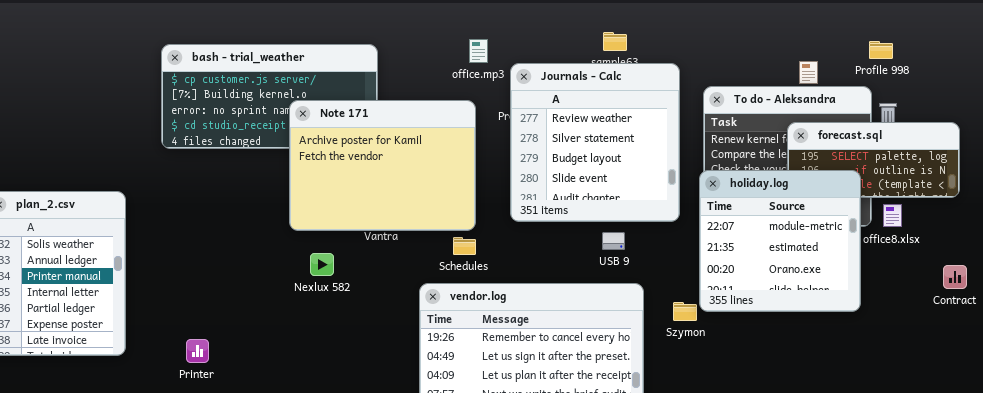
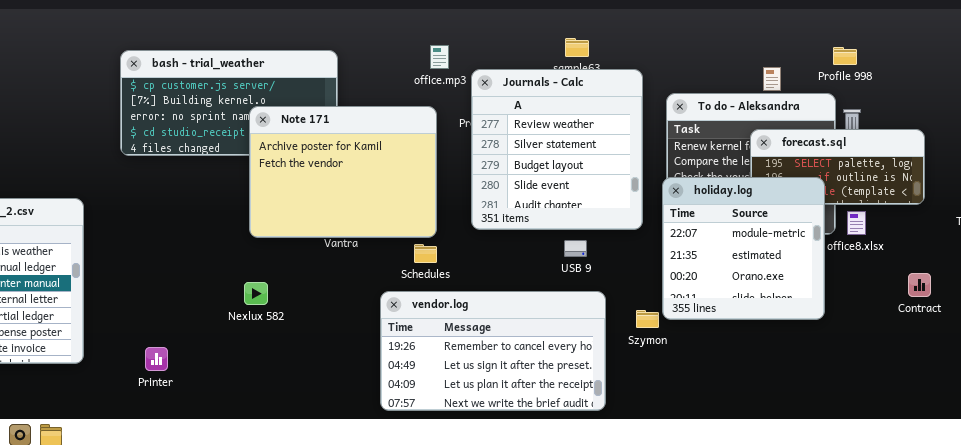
Nexlux 582: [310,253,334,276] -> [244,282,268,305], moved

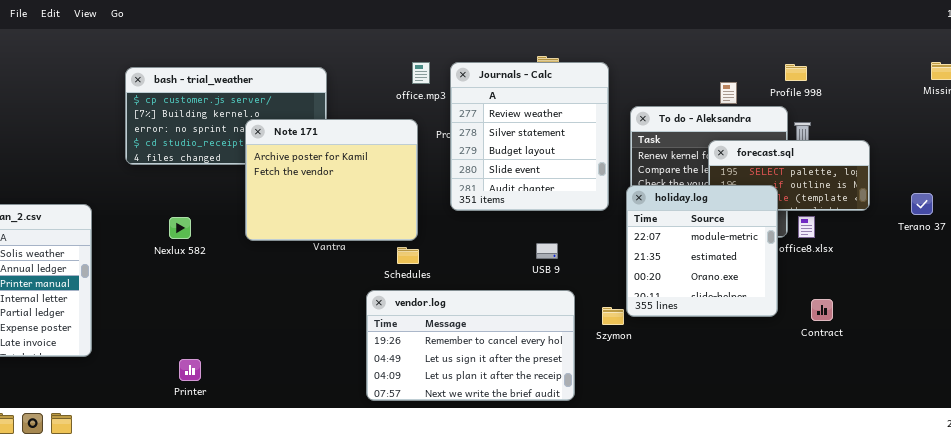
Journals - Calc: [471,69,643,230] -> [450,62,609,211], moved
Contract: [908,273,931,297] -> [811,299,833,321], moved
Nexlux 582: [244,282,268,305] -> [169,217,191,239], moved
Printer: [145,347,168,371] -> [179,359,201,381], moved

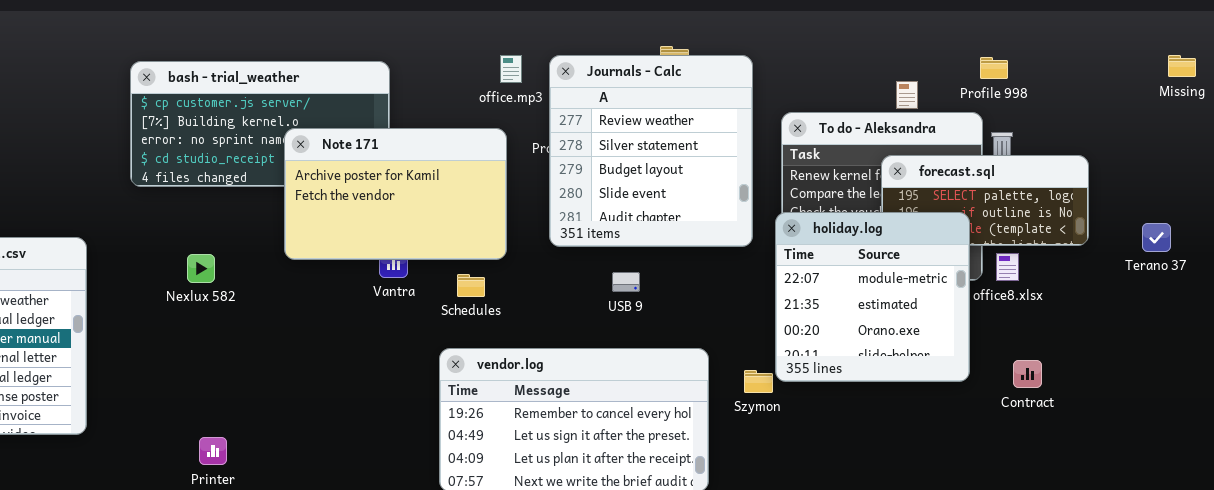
Note 171: [245,119,418,241] -> [284,128,507,260], resized
USB 9: [536,243,558,259] -> [612,272,640,292], moved
Schedules: [397,247,419,264] -> [457,274,485,297], moved

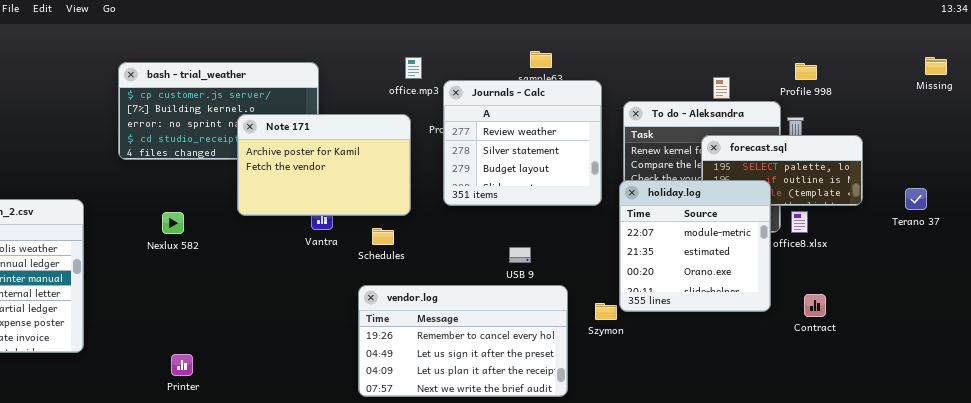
Journals - Calc: [549,55,753,247] -> [443,80,602,206], resized
Profile 998: [980,57,1008,79] -> [795,63,817,80], moved
USB 9: [612,272,640,292] -> [509,247,531,263], moved

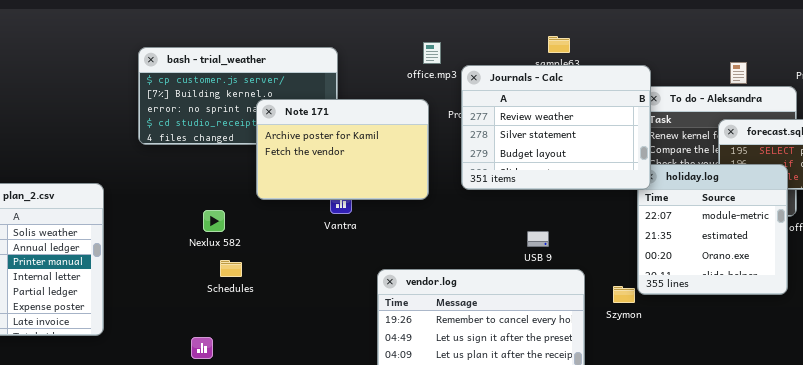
Journals - Calc: [443,80,602,206] -> [461,65,651,190], resized
Nexlux 582: [162,212,184,234] -> [203,210,225,232], moved
Schedules: [372,228,394,245] -> [220,260,242,277], moved

